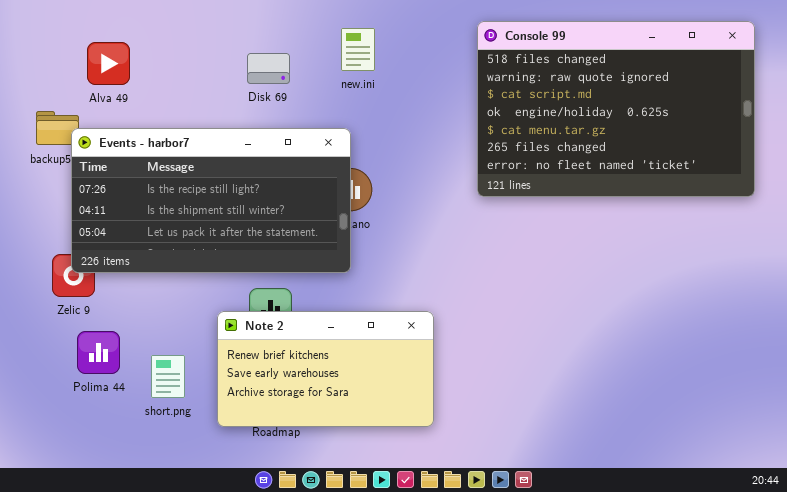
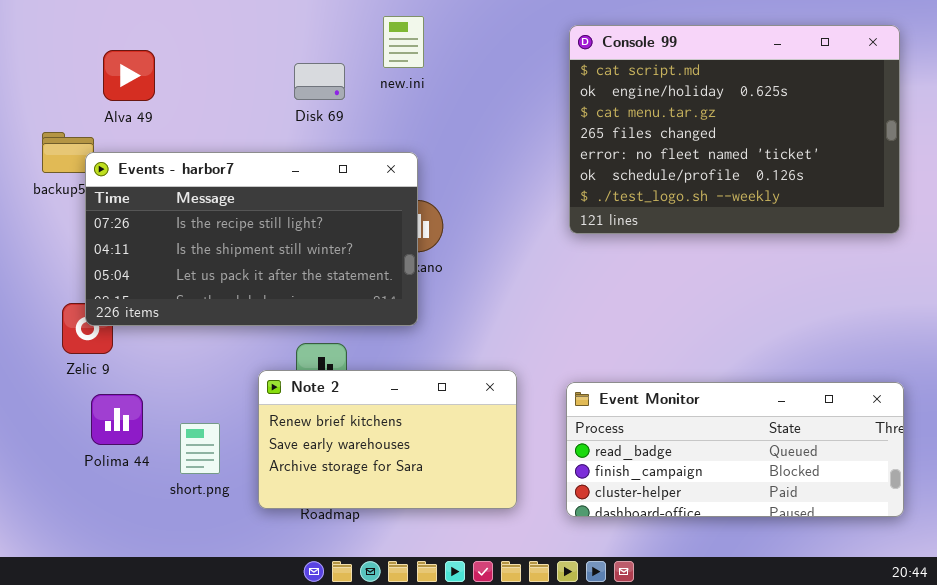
Console 99: [477,21,755,197] -> [569,25,900,234], scrolled down 2 rows
new.ini: [341,28,375,71] -> [383,16,424,68], moved
Event Monitor: none -> [566,382,904,517], opened

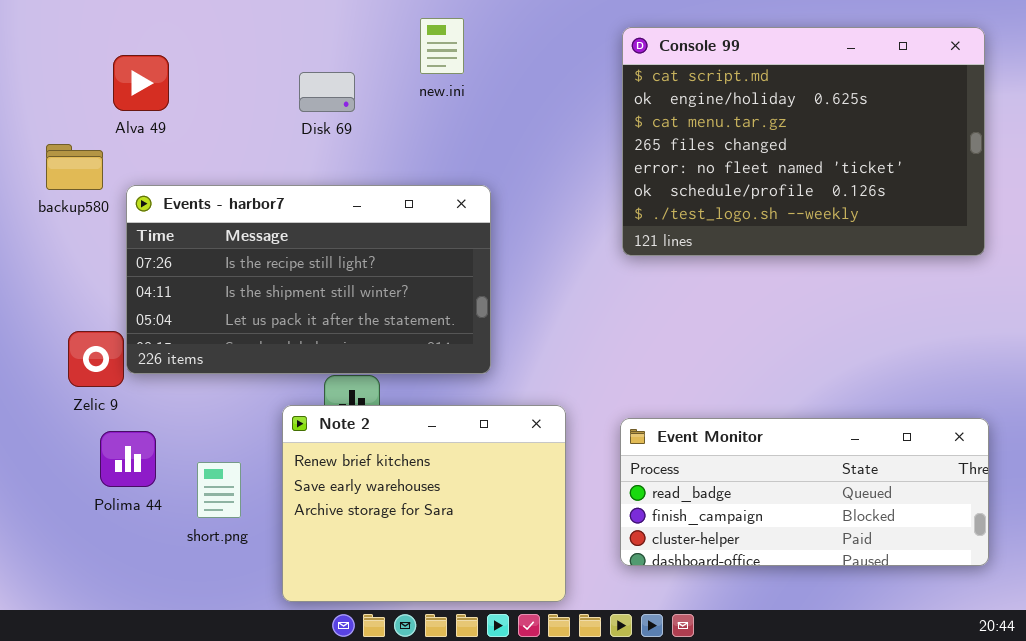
Disk 69: [294,63,345,100] -> [299,72,355,112], moved
Events - harbor7: [85,152,418,326] -> [126,185,491,374], moved
Note 2: [258,370,517,509] -> [282,405,566,602], resized

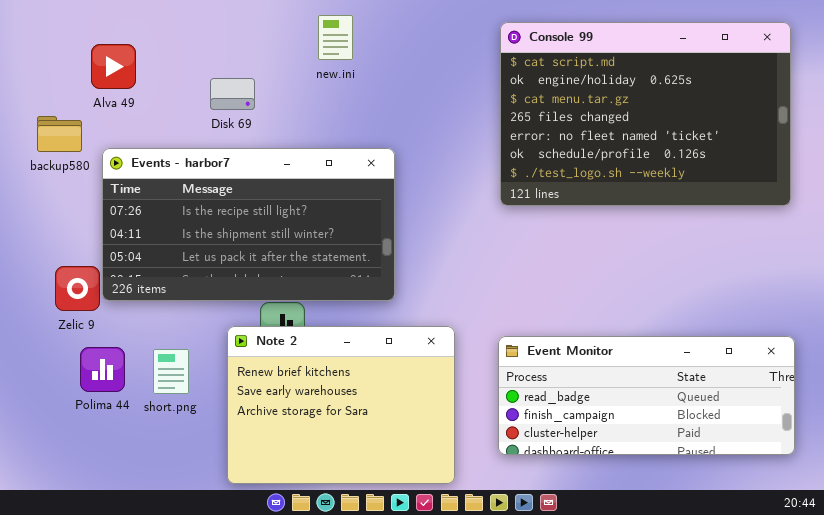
new.ini: [420,18,464,74] -> [318,15,353,60], moved
Disk 69: [299,72,355,112] -> [210,78,255,110], moved
short.png: [197,462,241,518] -> [153,349,189,394], moved

